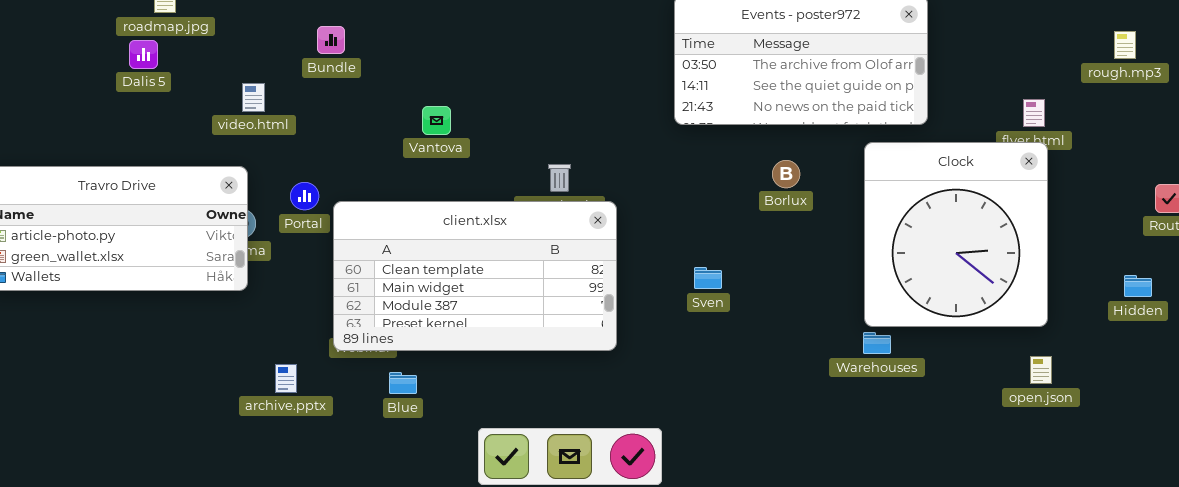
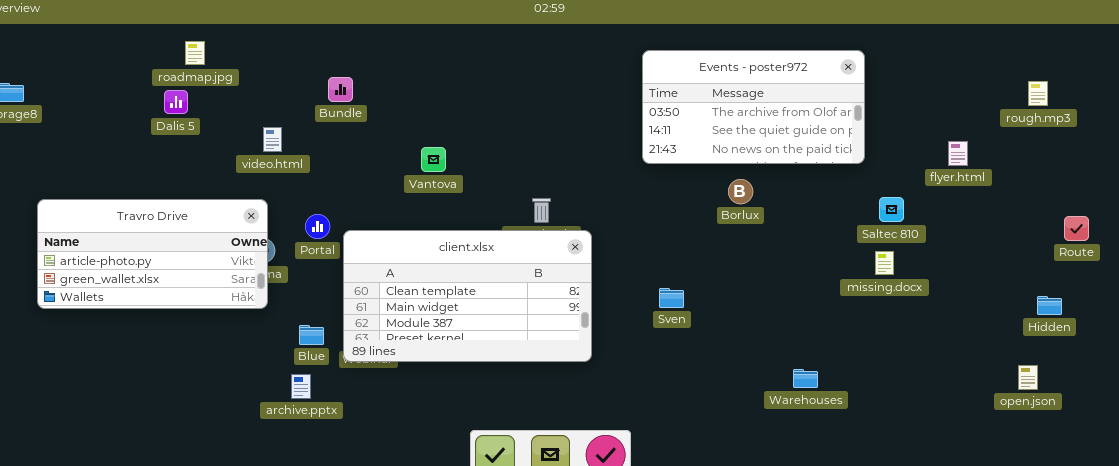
Clock: [864,142,1048,327] -> none, closed
Borlux: [772,160,800,188] -> [728,179,753,204], moved
Warehouses: [863,332,891,354] -> [793,369,818,388], moved
open.json: [1030,356,1052,384] -> [1018,365,1038,390], moved
Blue: [389,372,417,394] -> [299,325,324,345], moved

